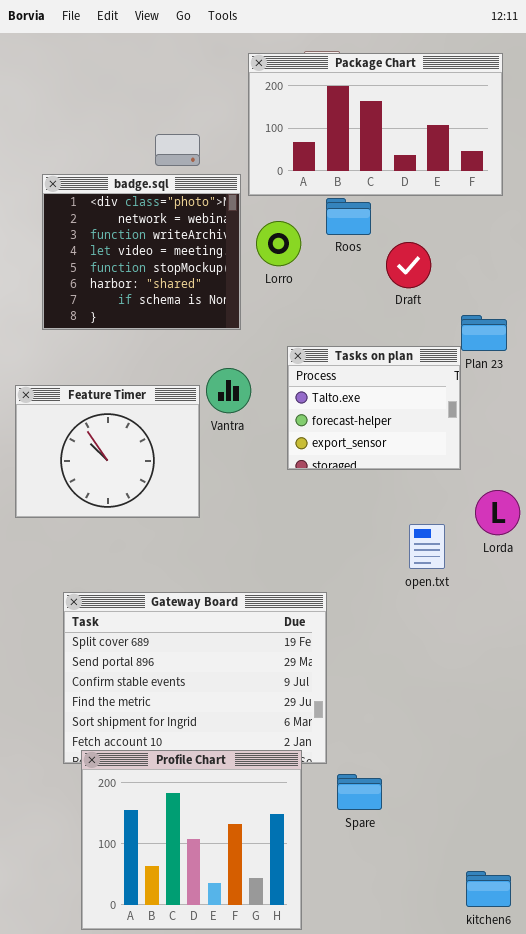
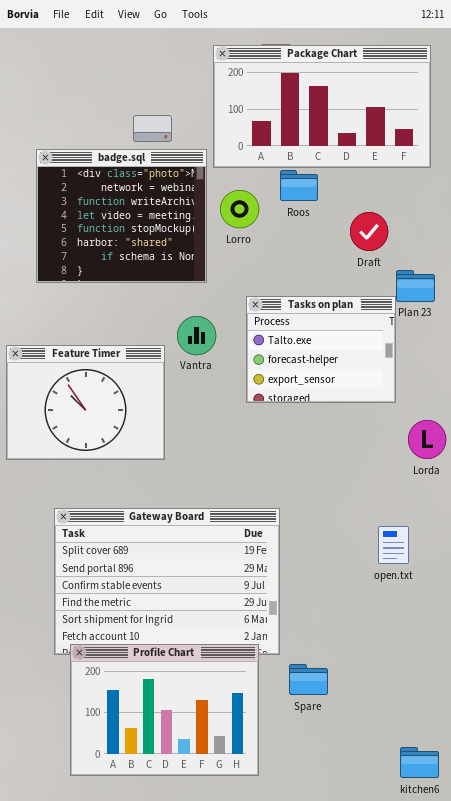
Draft: [386,242,431,288] -> [350,212,388,251], moved
Feature Timer: [15,385,200,518] -> [6,345,165,460], moved
open.txt: [409,524,445,569] -> [378,526,409,564], moved
Profile Chart: [81,750,302,930] -> [70,644,259,776], resized

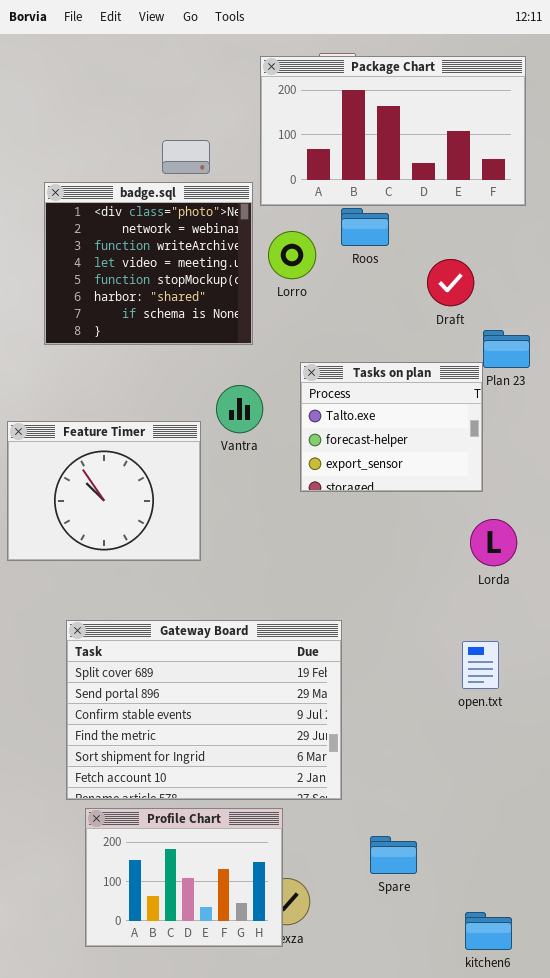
Lorda: [408,420,446,459] -> [470,519,517,566], moved
Profile Chart: [70,644,259,776] -> [85,808,283,947], resized
Spare: [289,664,328,695] -> [370,836,417,874], moved
kitchen6: [400,747,439,778] -> [465,912,512,950], moved

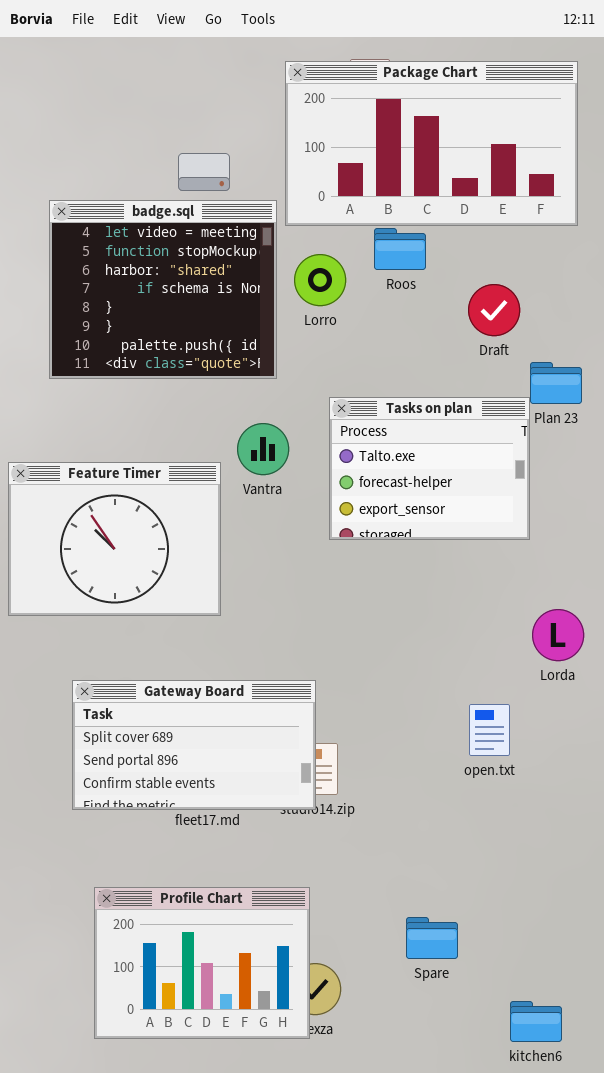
badge.sql: [44,182,253,345] -> [49,200,277,379], scrolled down 3 rows
Lorda: [470,519,517,566] -> [532,609,584,661], moved
Gateway Board: [66,620,342,800] -> [72,680,316,810], resized
open.txt: [462,641,499,689] -> [469,704,510,756], moved

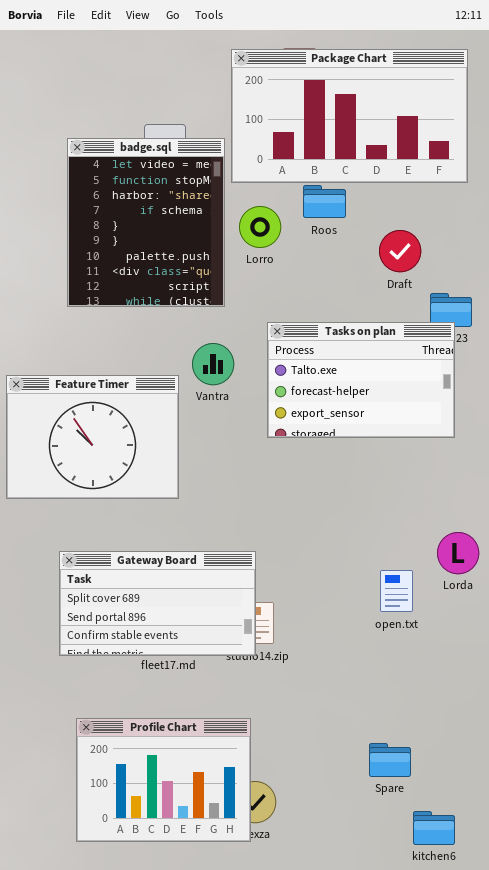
badge.sql: [49,200,277,379] -> [67,138,225,307], resized
Tasks on plan: [329,397,530,540] -> [267,322,455,438], resized
Lorda: [532,609,584,661] -> [437,532,479,574], moved
Spare: [406,917,458,959] -> [369,743,411,777], moved

